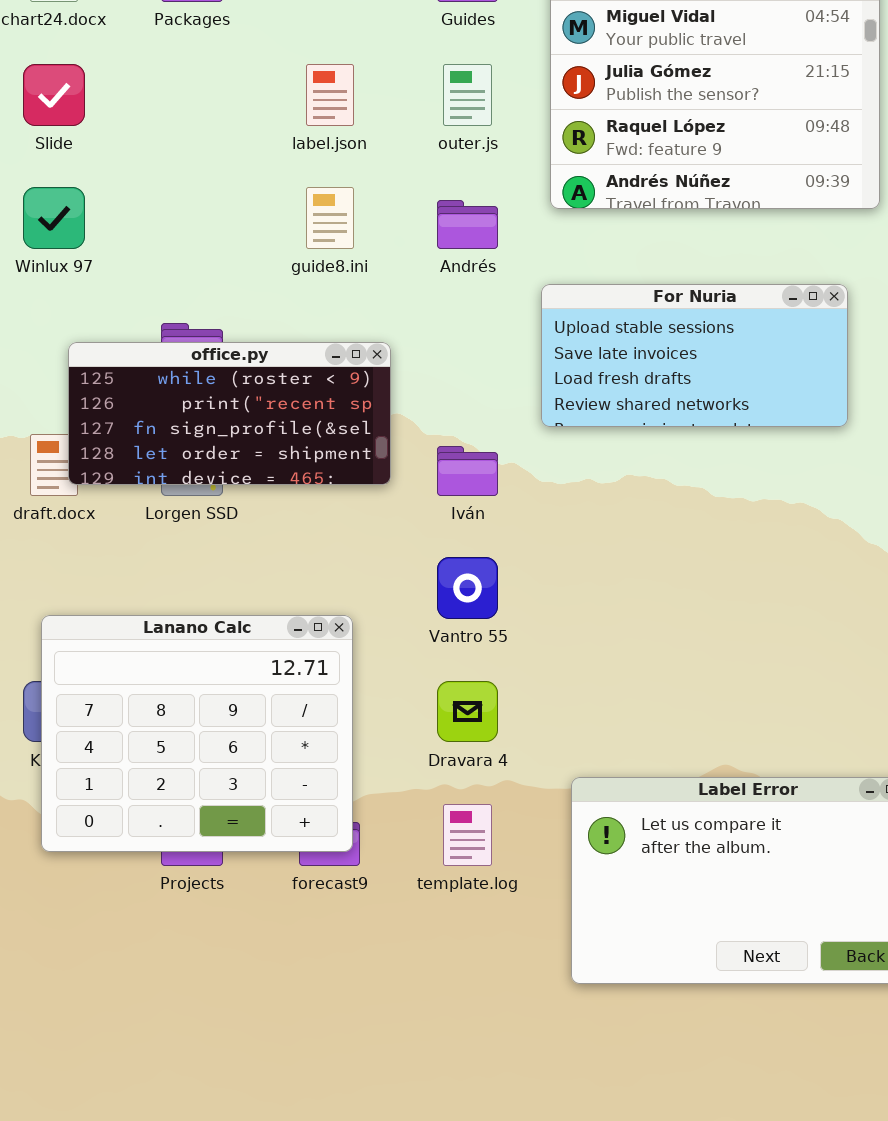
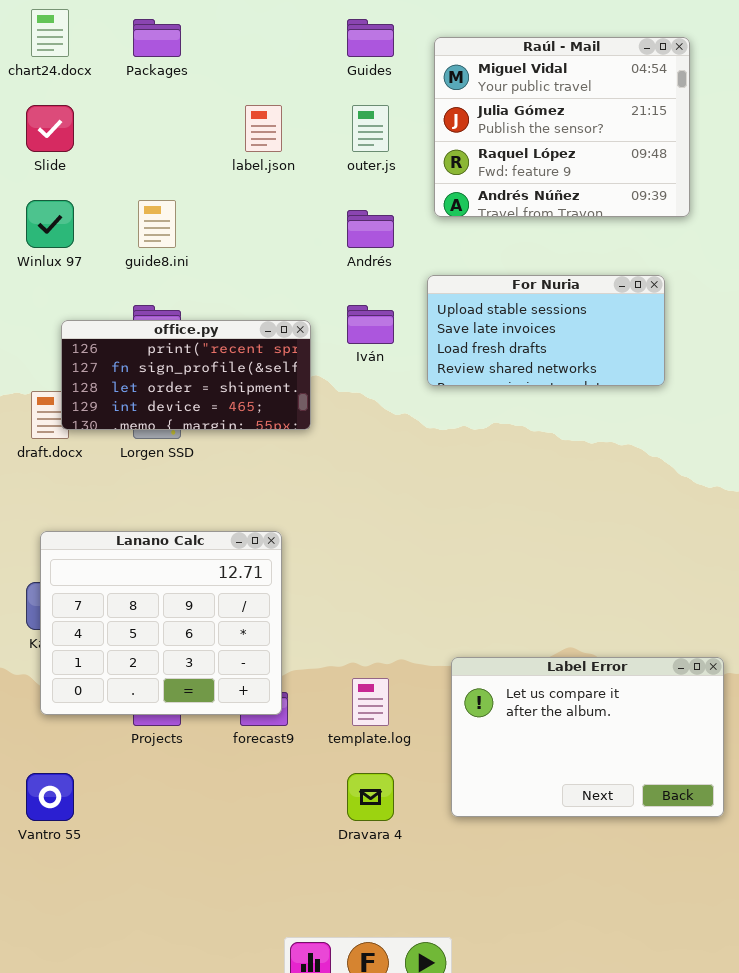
guide8.ini: [306,187,354,249] -> [138,200,176,248], moved
office.py: [68,342,391,485] -> [61,320,311,430], scrolled down 1 row
Iván: [437,446,498,496] -> [347,305,394,344], moved
Vantro 55: [437,557,498,619] -> [26,773,74,821], moved
Dravara 4: [437,681,498,742] -> [347,773,394,821], moved

